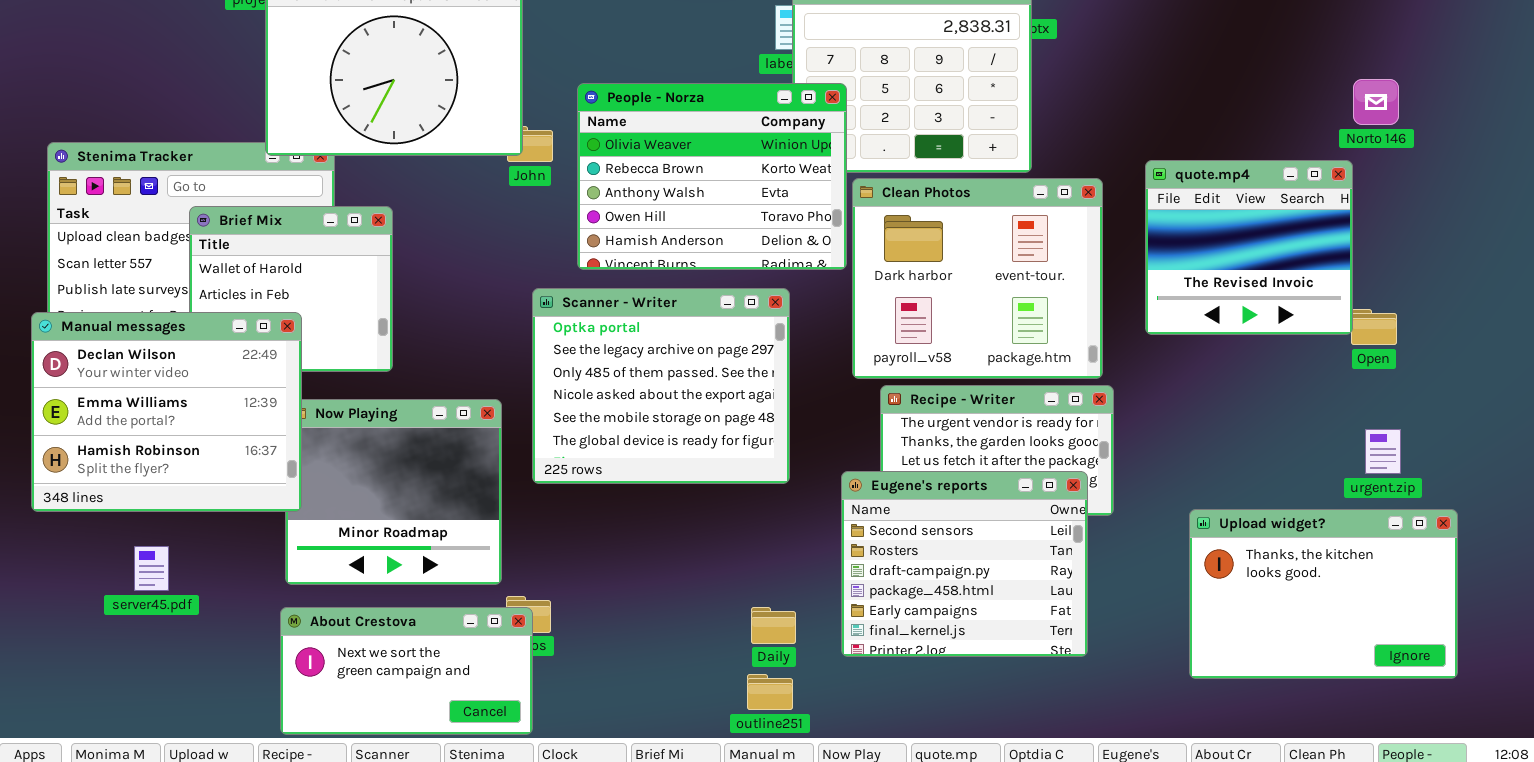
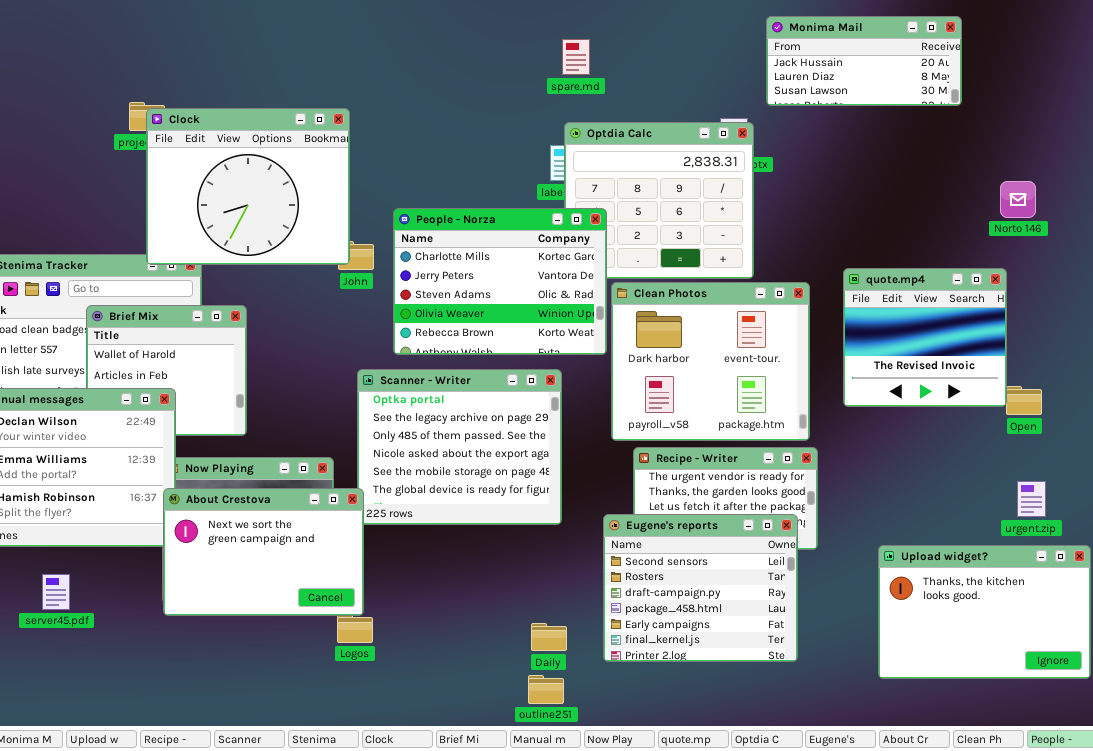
Norto 146: [1353,79,1399,125] -> [1000,181,1036,218], moved
People - Norza: [577,83,847,270] -> [393,208,607,355], scrolled up 3 rows
About Crestova: [280,607,533,735] -> [163,488,364,616], moved, resized

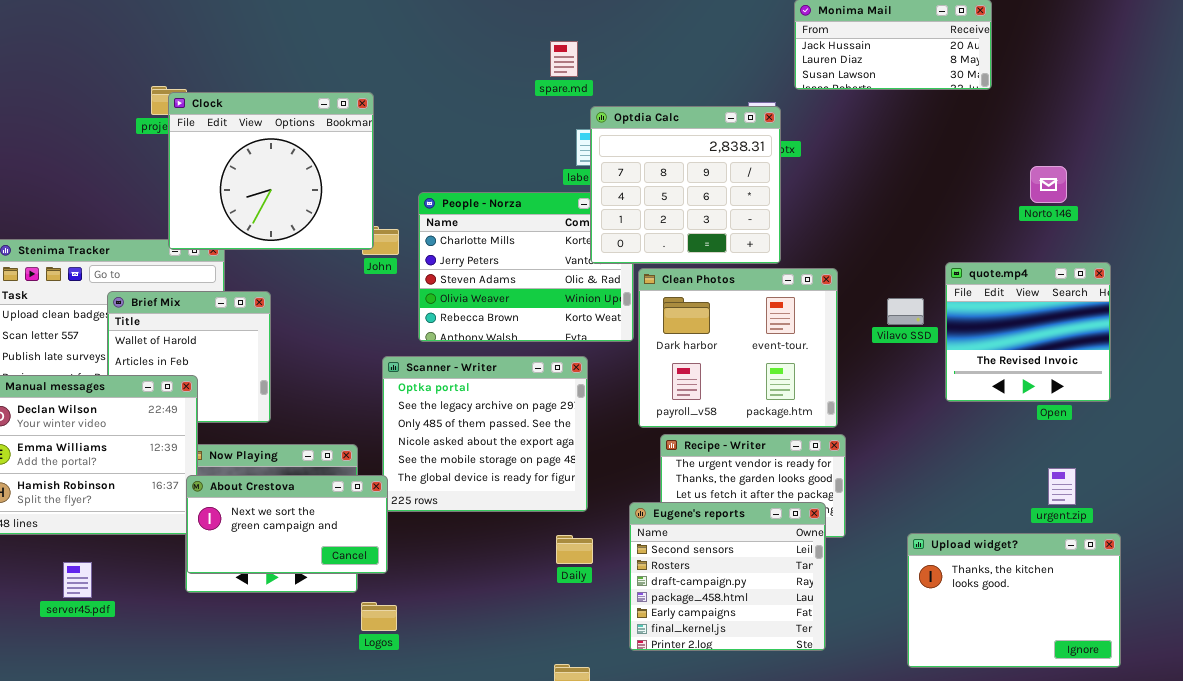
spare.md: [562,39,590,75] -> [550,41,578,77], moved
Optdia Calc: [564,122,754,279] -> [590,106,781,264], raised
quote.mp4: [843,268,1007,407] -> [945,262,1111,402], moved
About Crestova: [163,488,364,616] -> [186,475,388,574], resized
Daily: [531,623,567,651] -> [556,535,593,564], moved

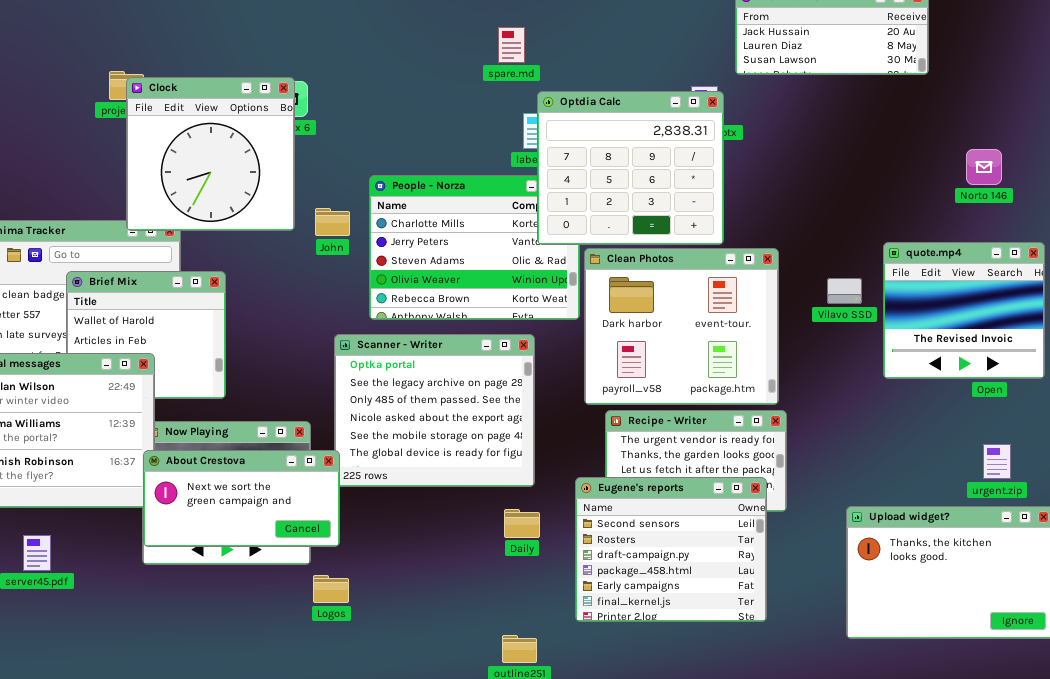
Clock: [168,92,374,250] -> [126,77,295,231], resized

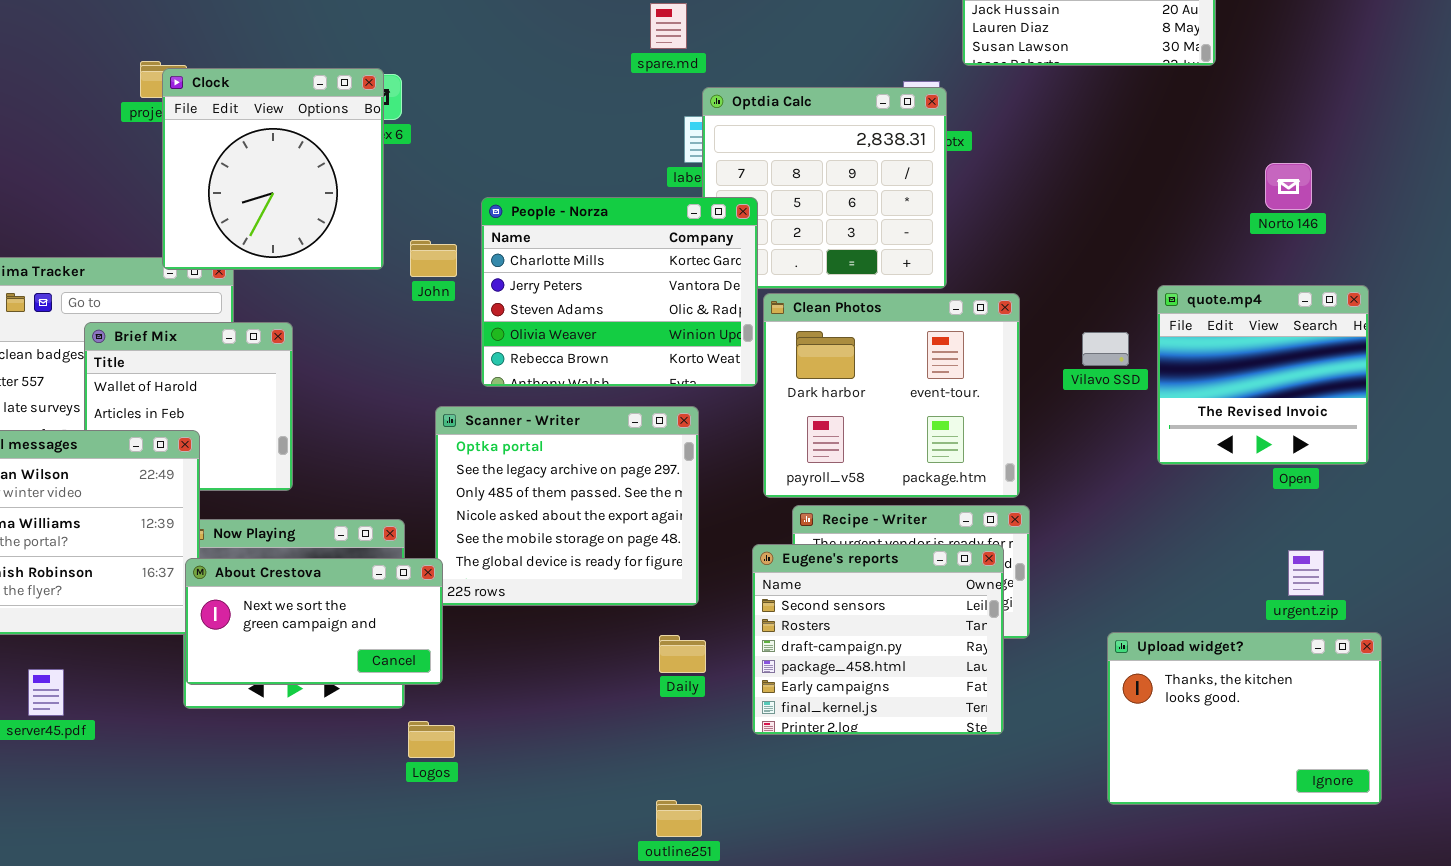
People - Norza: [369,175,580,320] -> [481,197,758,387], raised
Eugene's reports: [575,477,767,622] -> [752,544,1004,735], moved

